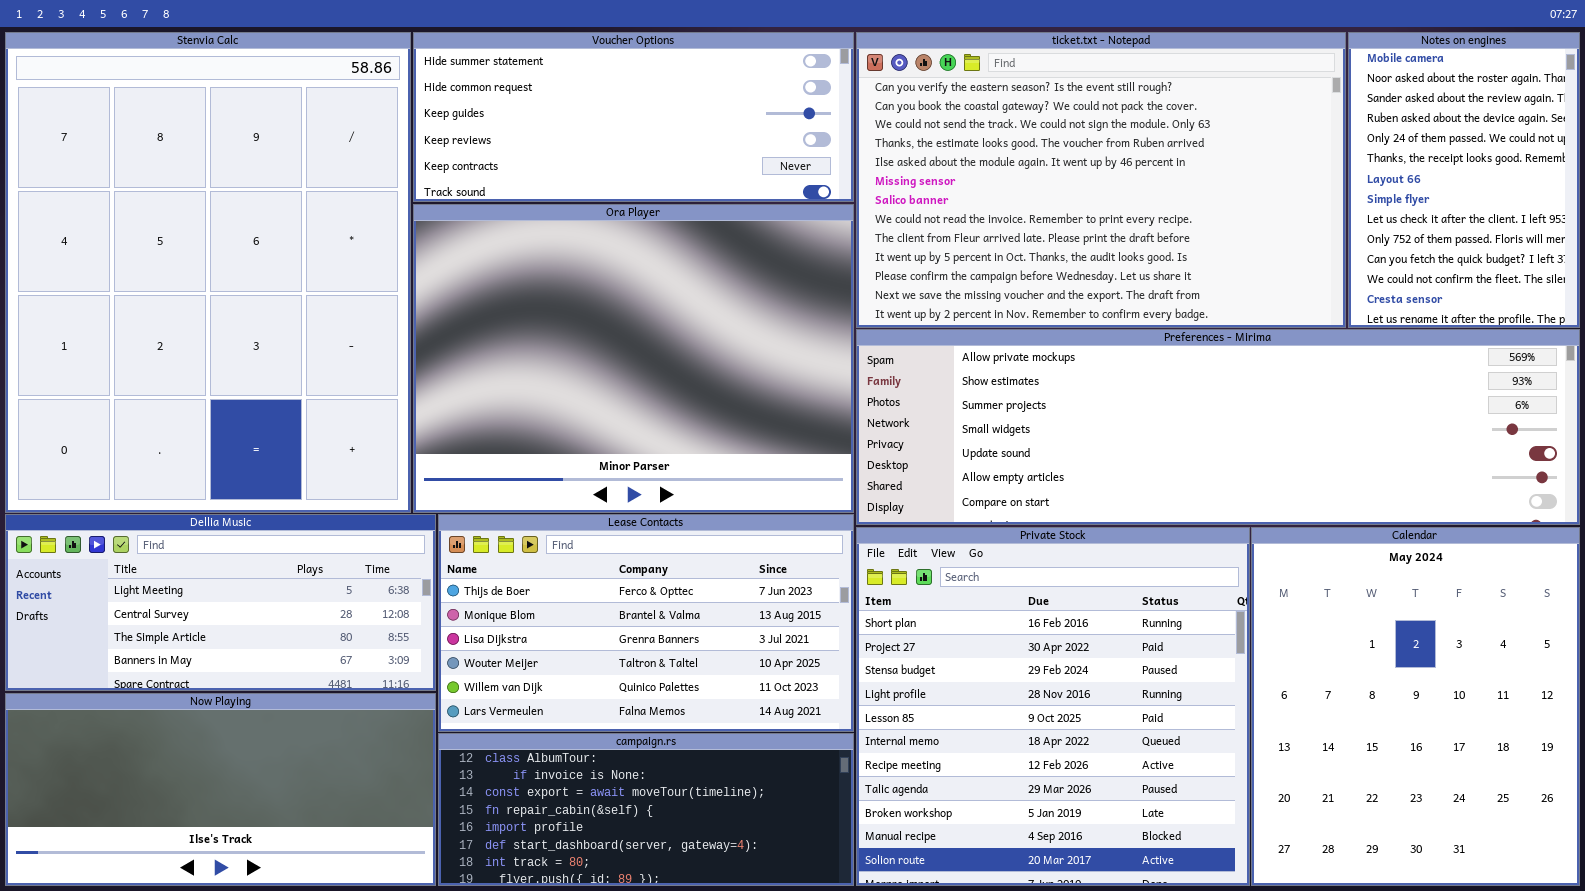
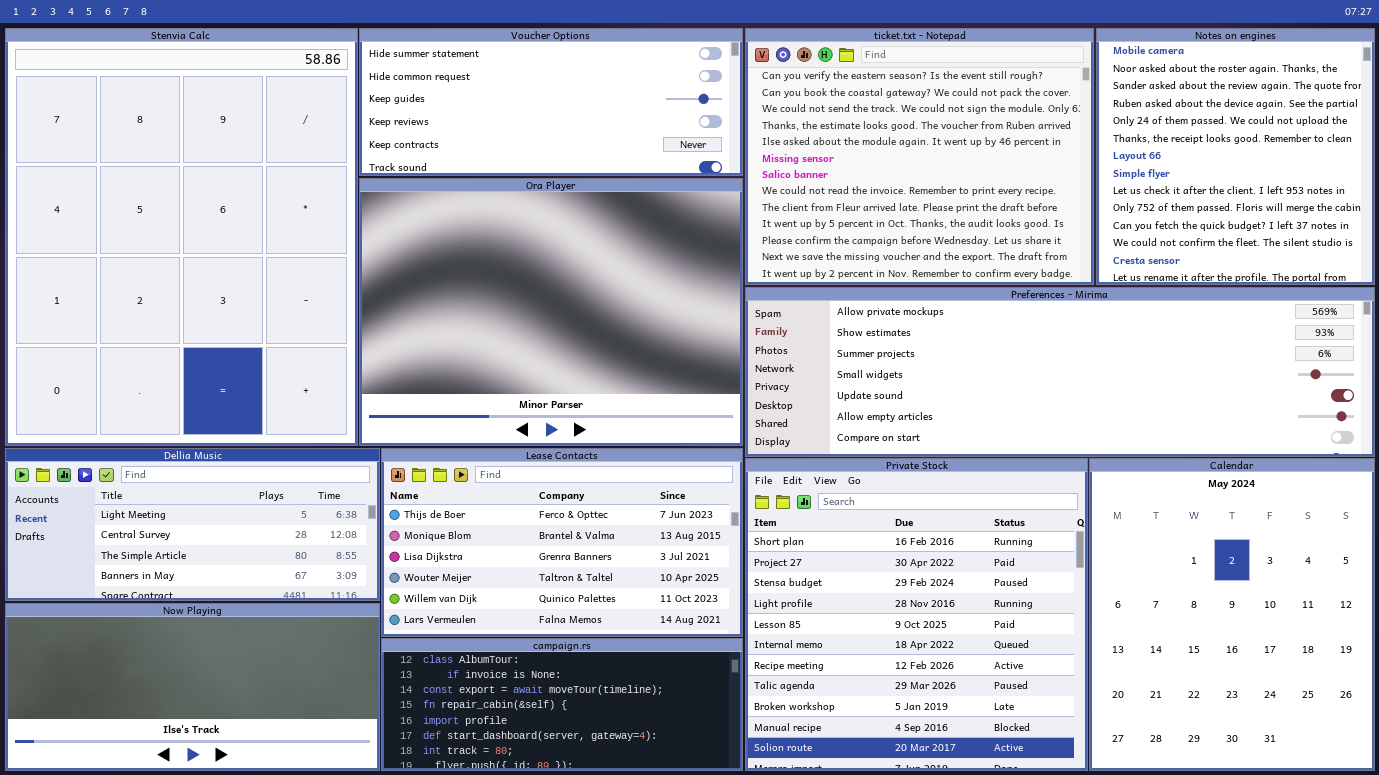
ticket.txt - Notepad: [856,32,1346,328] -> [745,28,1094,285], resized
Notes on engines: [1348,32,1580,328] -> [1096,28,1375,285], resized

